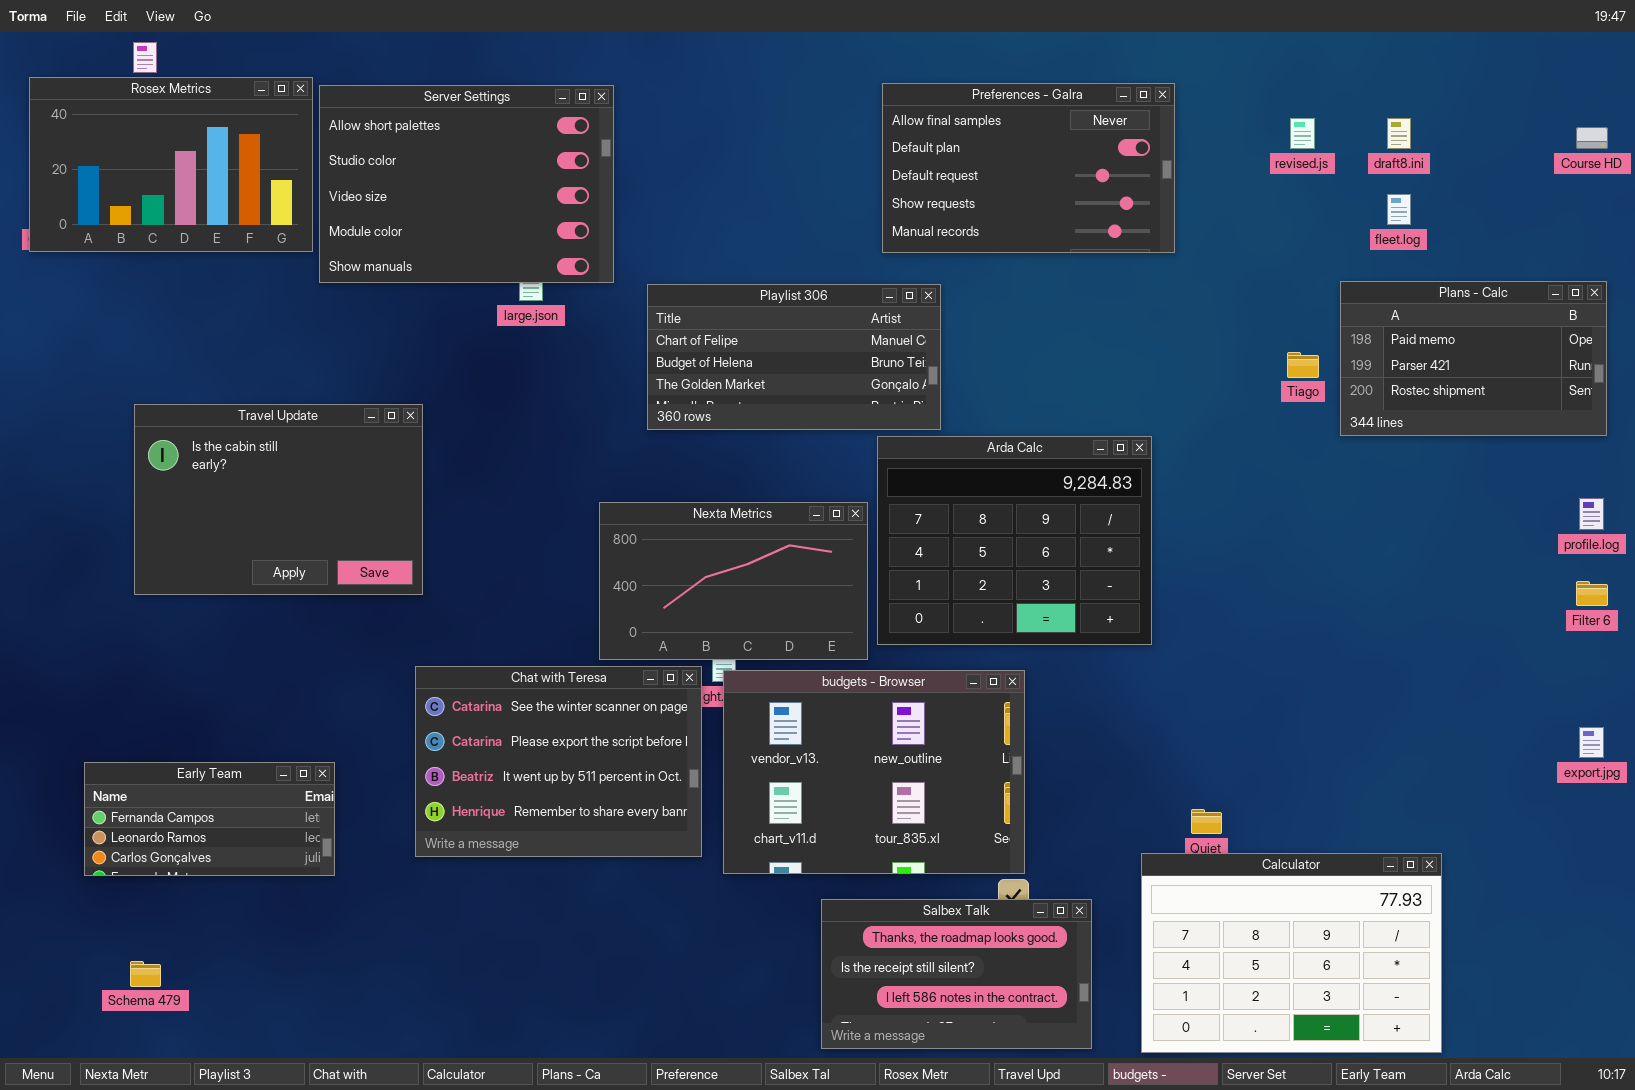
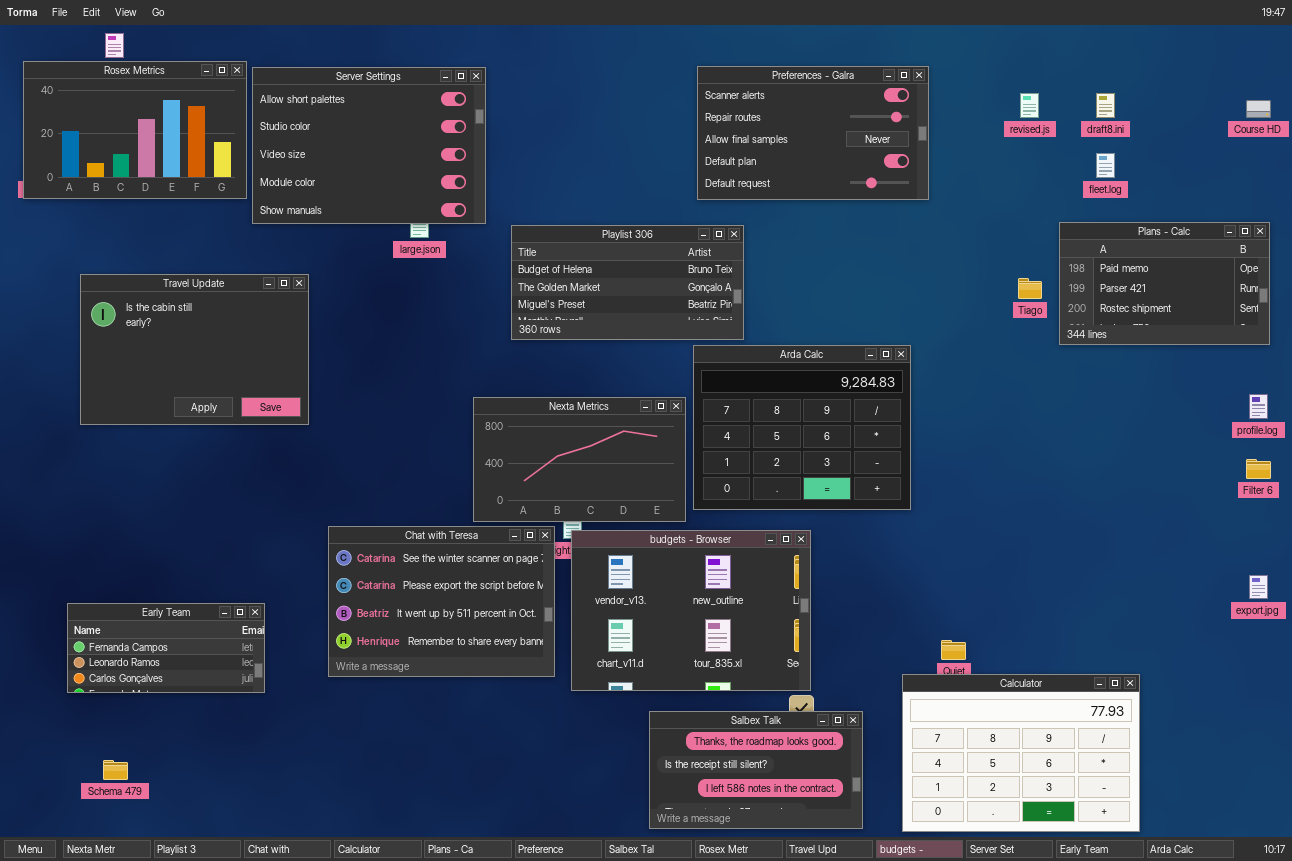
Preferences - Galra: [882,83,1175,253] -> [697,66,929,200], scrolled up 2 rows
Playlist 306: [647,284,941,430] -> [511,225,744,340], scrolled down 1 row
Travel Update: [134,404,423,595] -> [80,274,309,425], moved

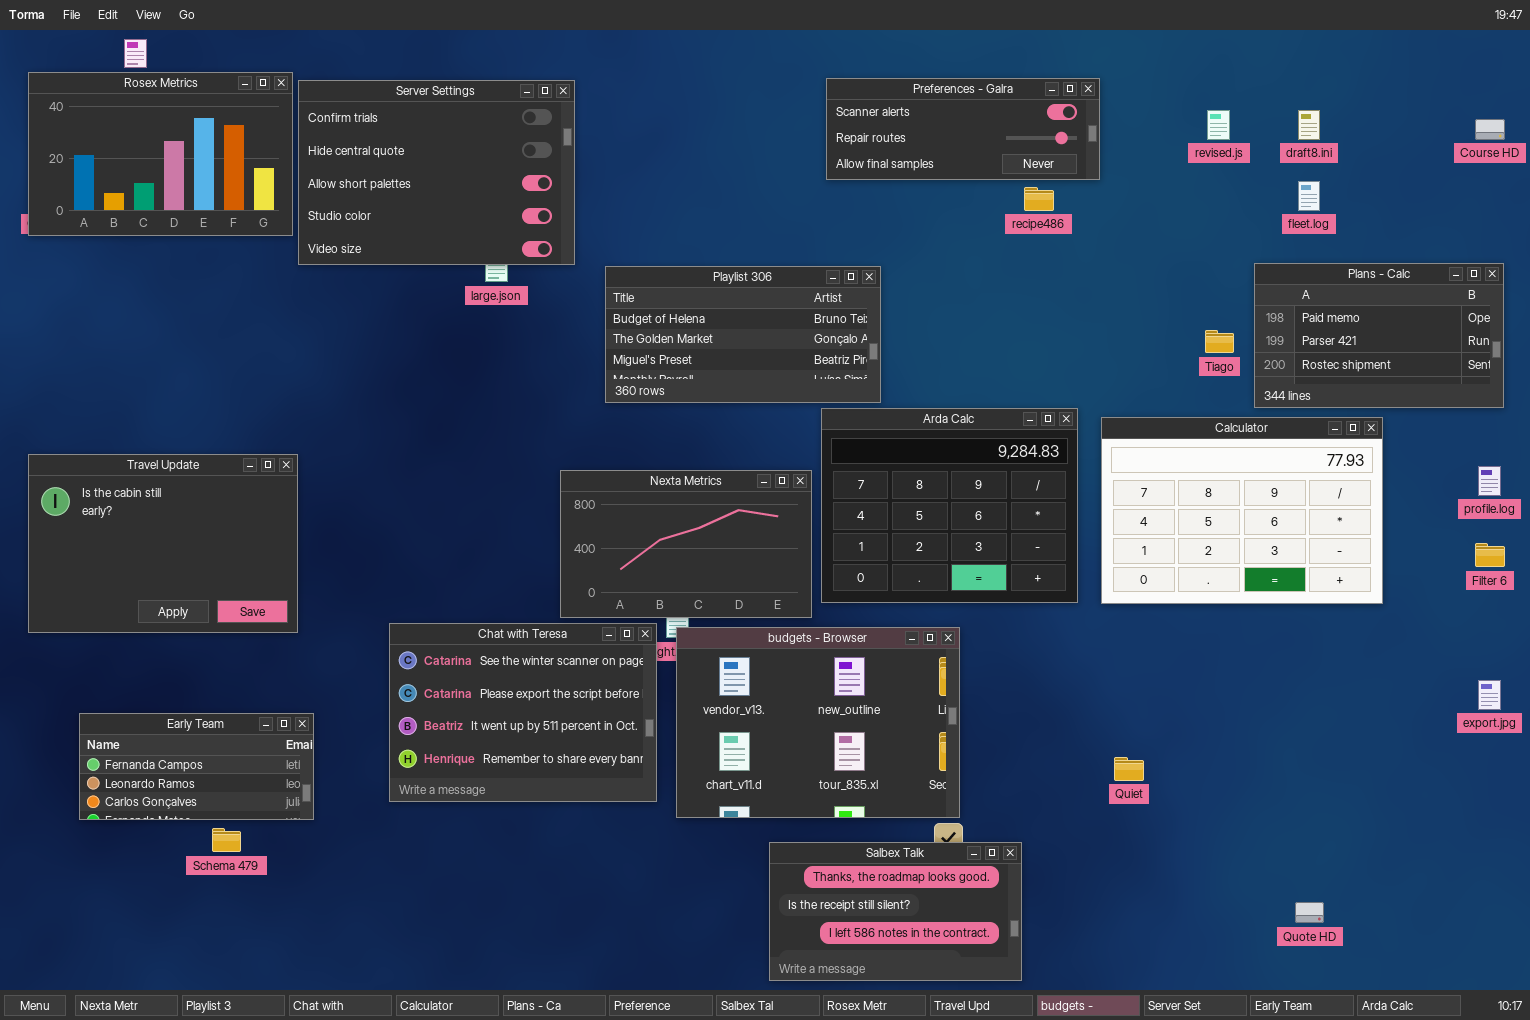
Preferences - Galra: [697,66,929,200] -> [826,78,1100,180], resized
Server Settings: [252,67,486,224] -> [298,80,575,265], scrolled up 2 rows
Travel Update: [80,274,309,425] -> [28,454,298,633], moved
Calculator: [902,674,1140,832] -> [1101,417,1383,604], moved
Schema 479: [103,760,128,780] -> [212,828,241,852], moved

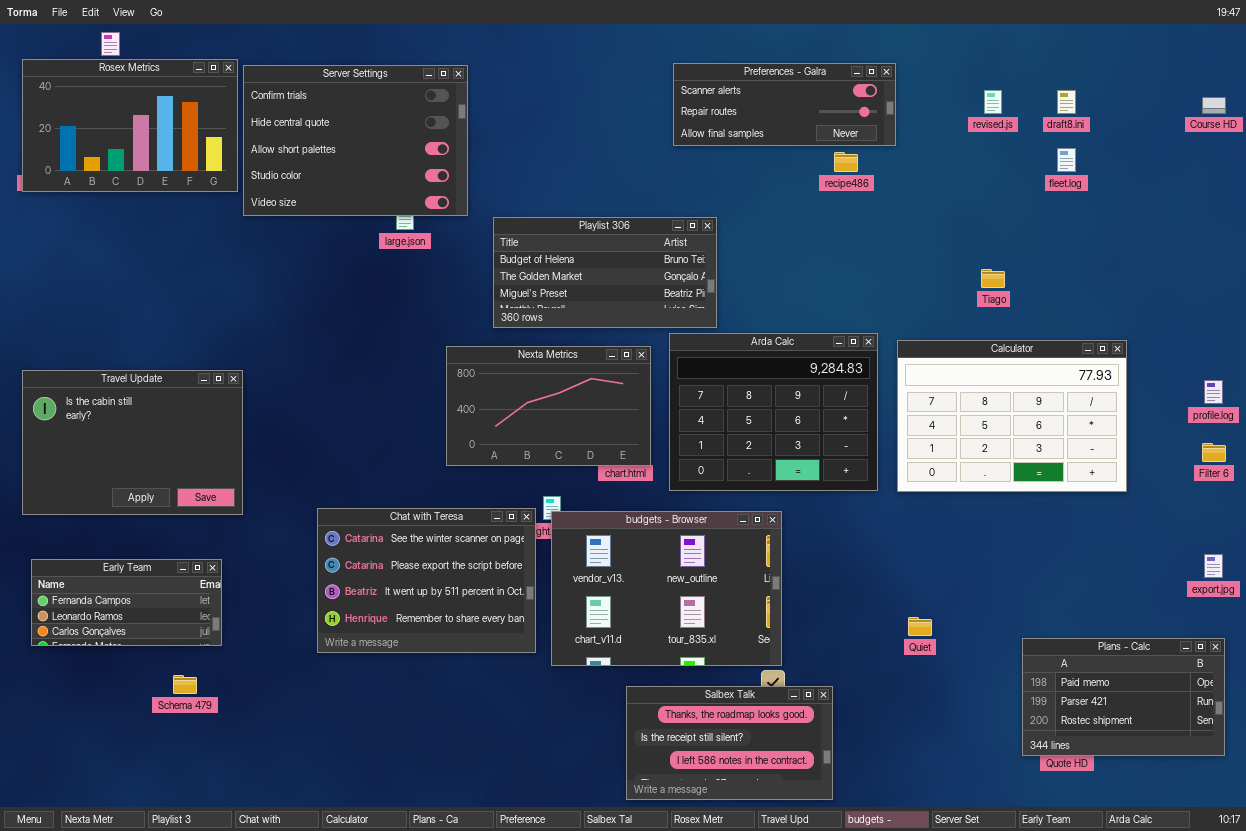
Plans - Calc: [1254,263,1504,408] -> [1022,638,1225,756], moved
Nexta Metrics: [560,470,812,618] -> [446,346,651,466], moved
Early Team: [79,713,314,820] -> [31,559,222,646], moved

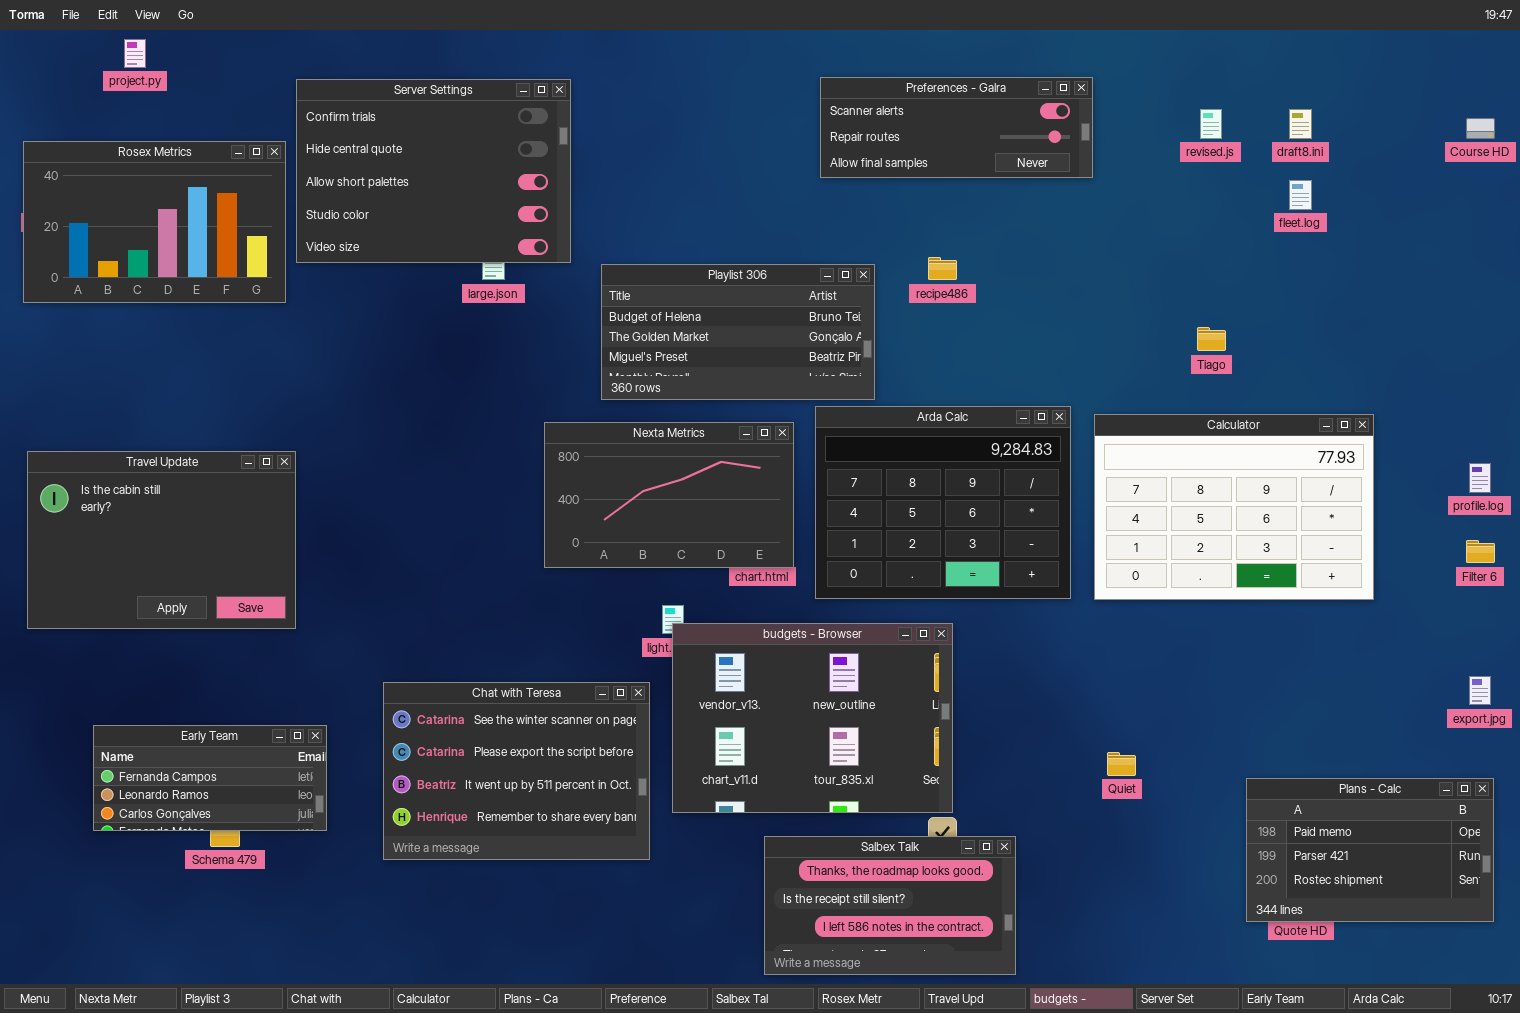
Rosex Metrics: [22,59,238,192] -> [23,141,286,303], moved
recipe486: [834,152,858,172] -> [928,257,957,280], moved
Chat with Teresa: [317,508,536,653] -> [383,682,650,860], moved
Early Team: [31,559,222,646] -> [93,725,327,831], moved

